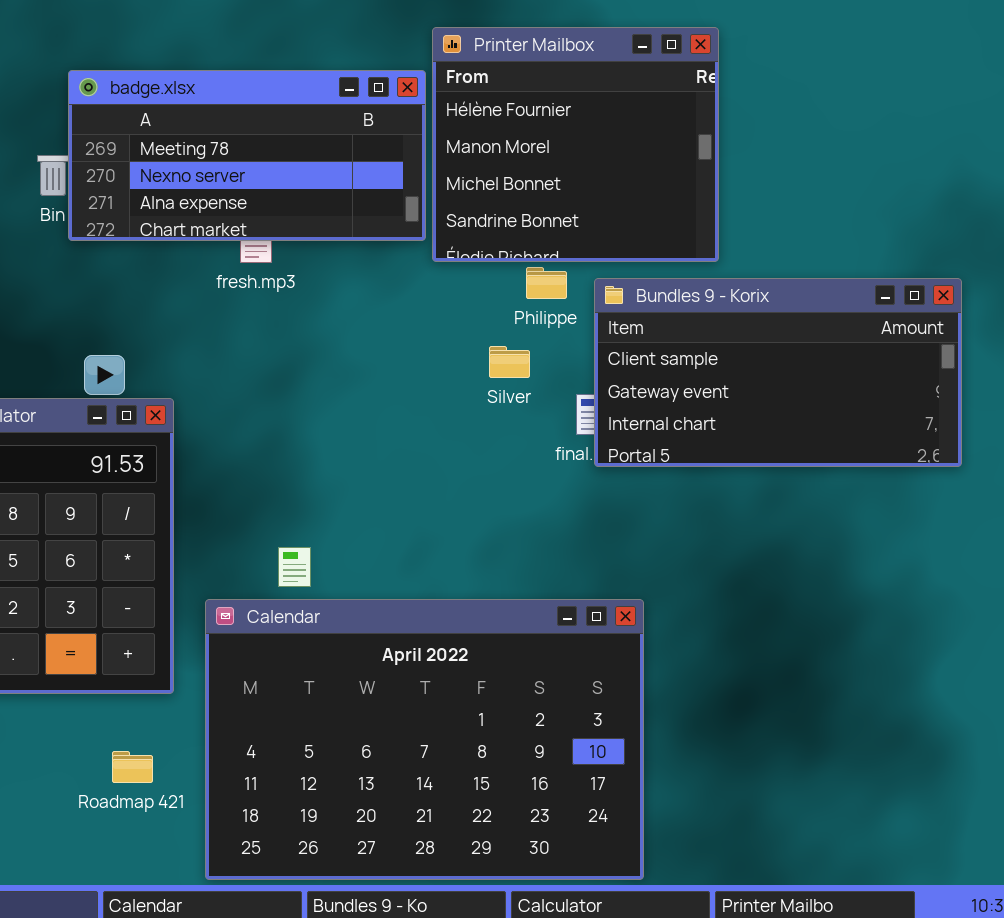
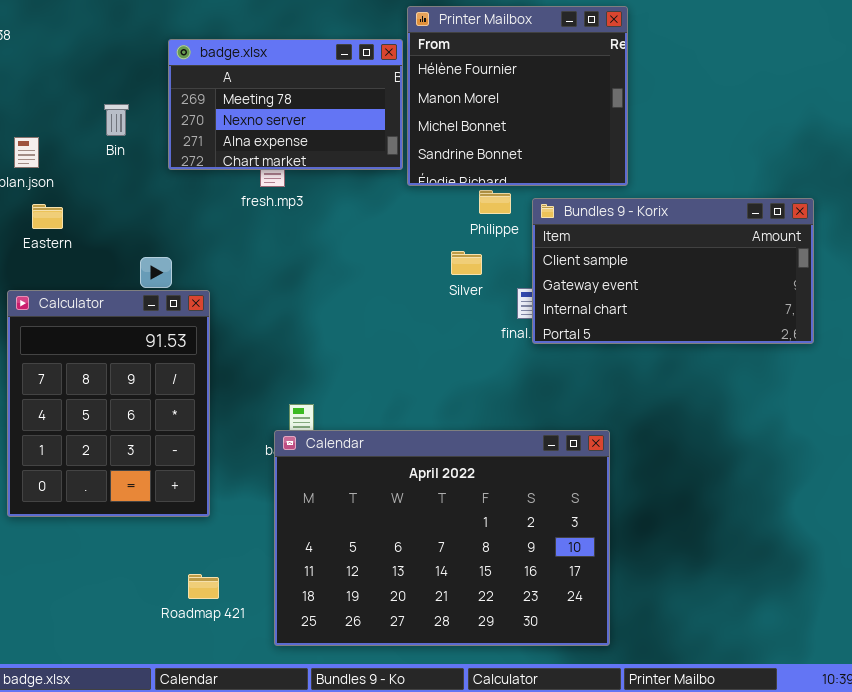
badge.xlsx: [68,70,426,241] -> [168,39,403,170], resized
Calendar: [205,599,644,880] -> [274,430,610,646], moved
Roadmap 421: [112,751,153,783] -> [188,574,219,599], moved

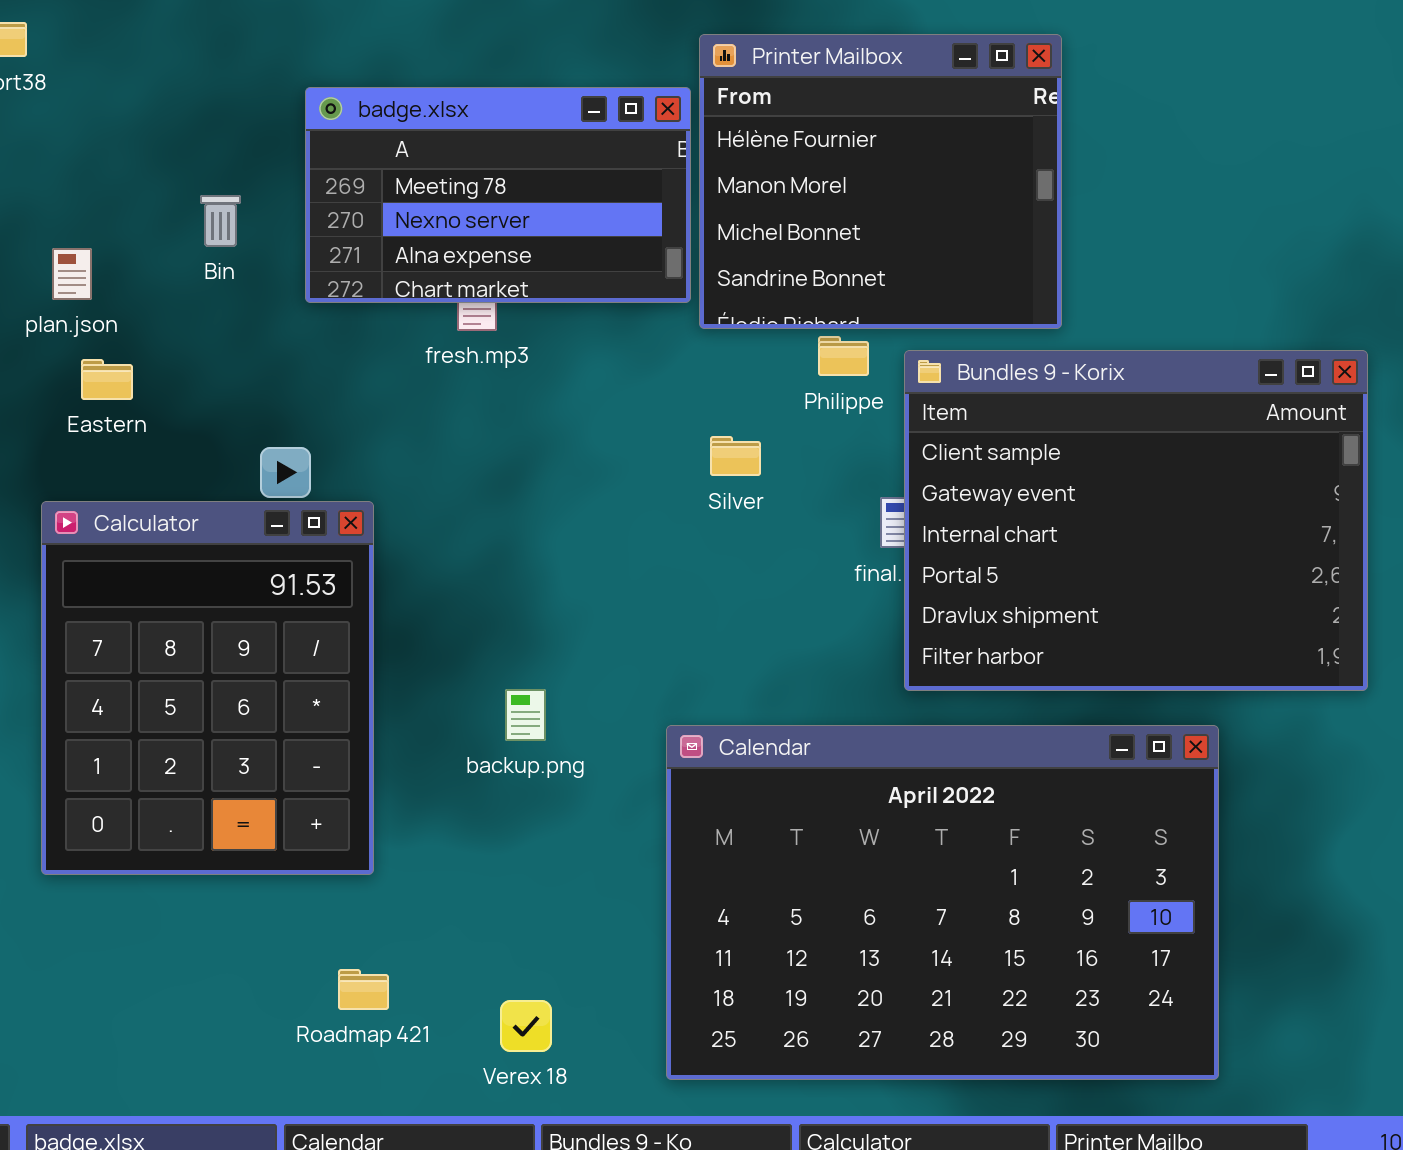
Bundles 9 - Korix: [532,198,814,344] -> [904,350,1368,691], resized
Silver: [451,251,482,275] -> [710,436,761,476], moved
Calendar: [274,430,610,646] -> [666,725,1219,1080], moved

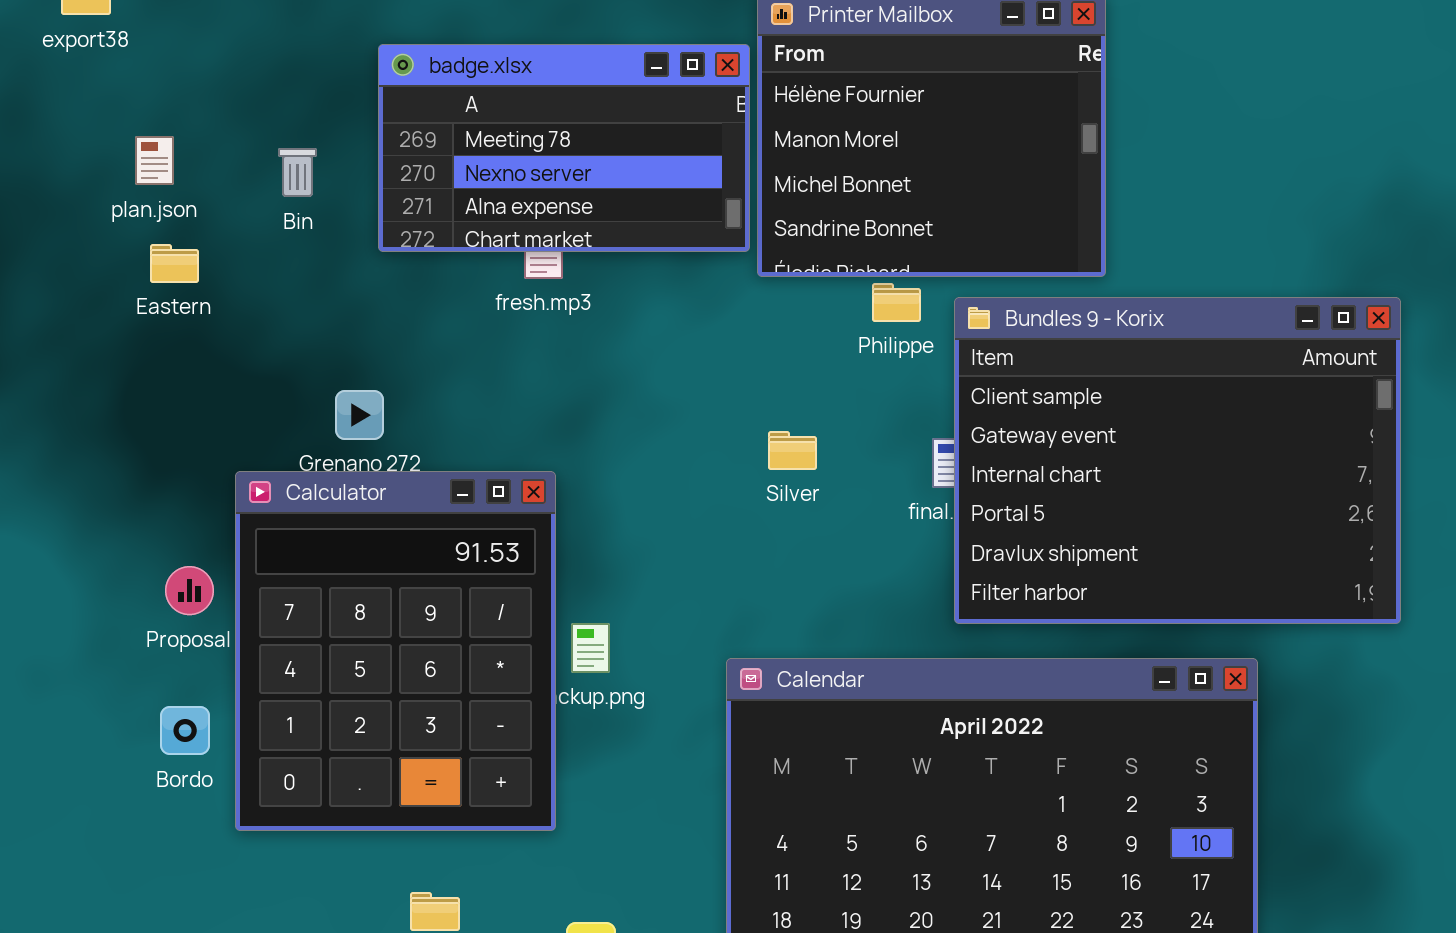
plan.json: [52,248,92,300] -> [135,136,174,185], moved
Eastern: [81,359,133,400] -> [150,244,199,283], moved
Silver: [710,436,761,476] -> [768,431,817,470], moved
Calculator: [41,501,374,875] -> [235,471,556,831], moved

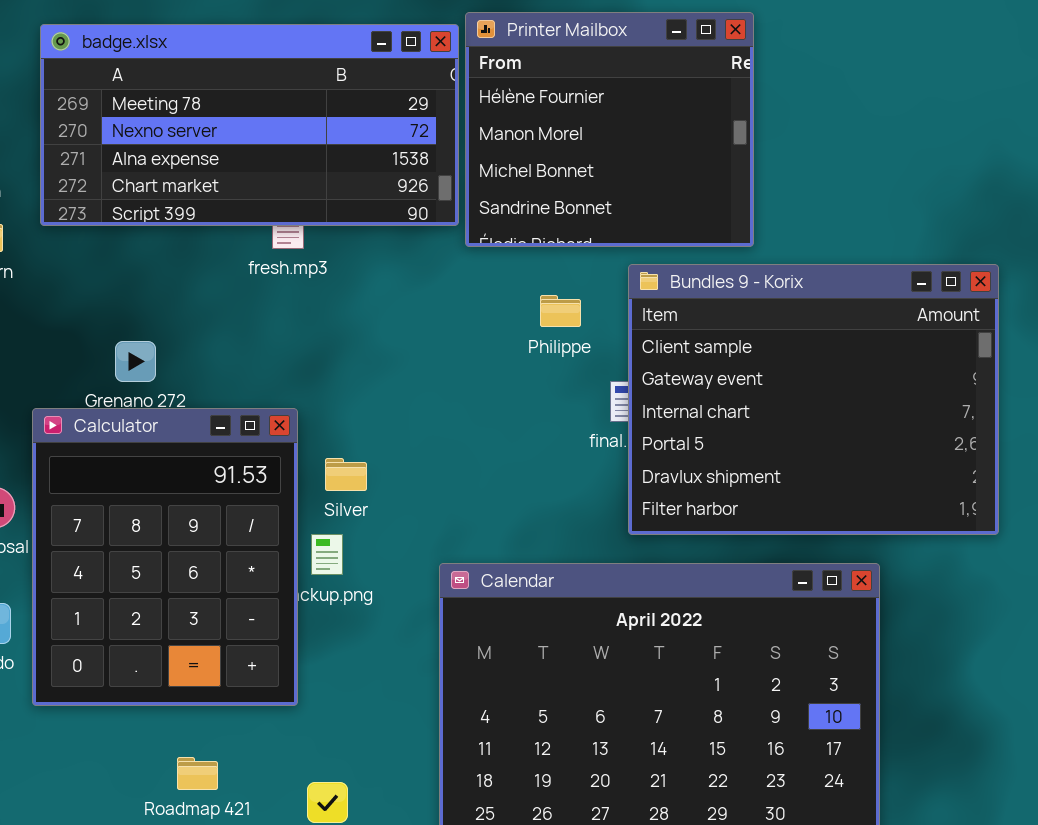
badge.xlsx: [378,44,750,252] -> [40,24,459,226], resized
Philippe: [872,283,921,322] -> [540,295,581,327], moved
Silver: [768,431,817,470] -> [325,458,367,491], moved

